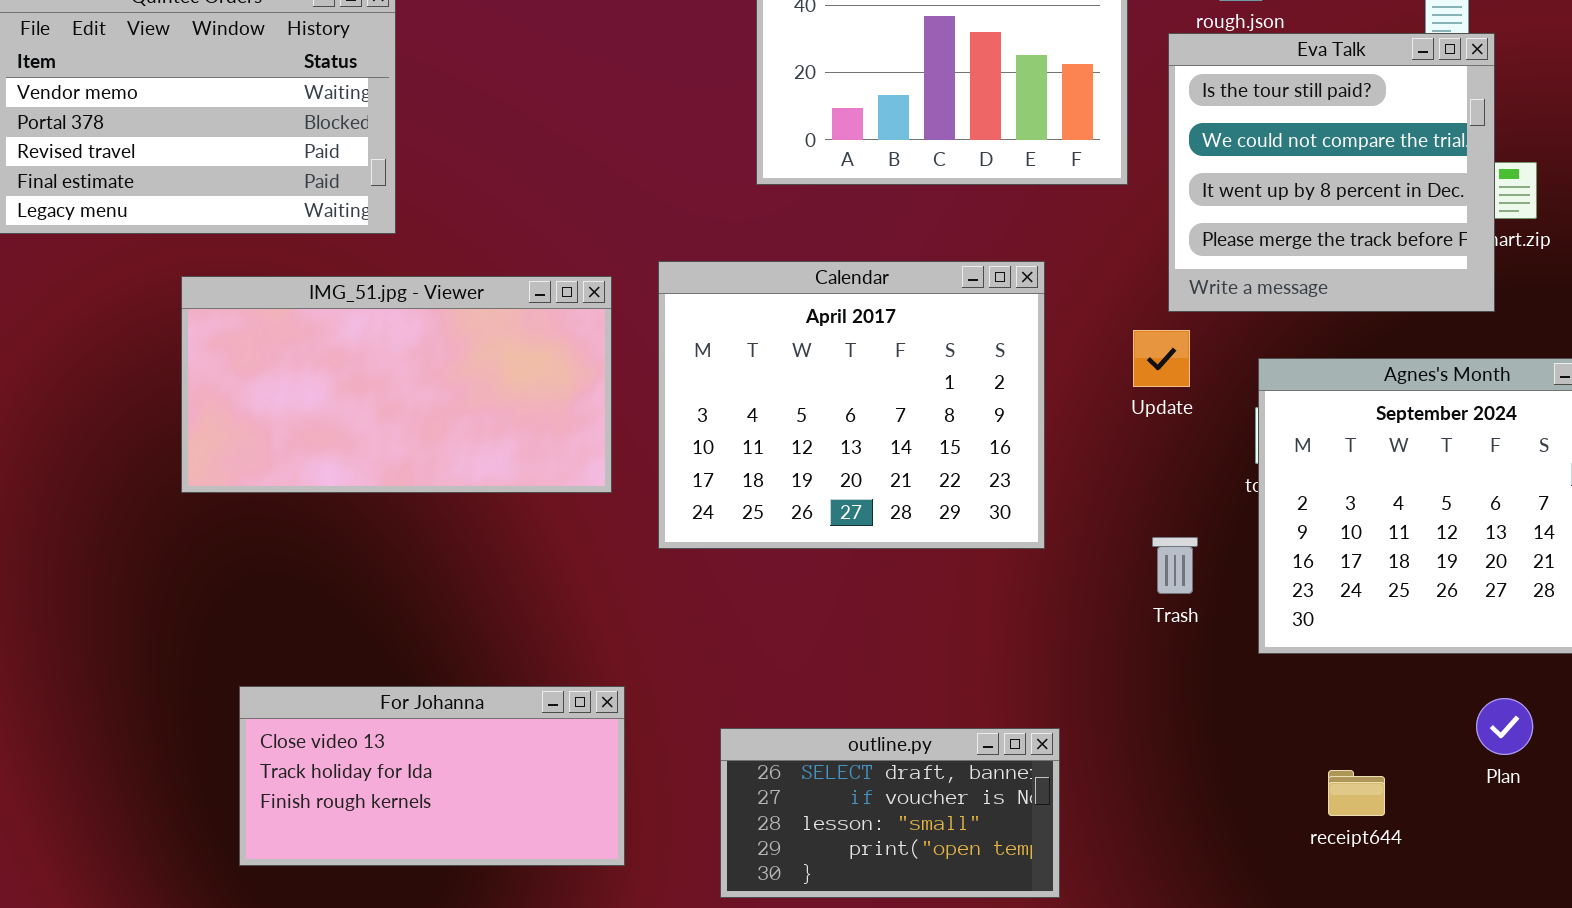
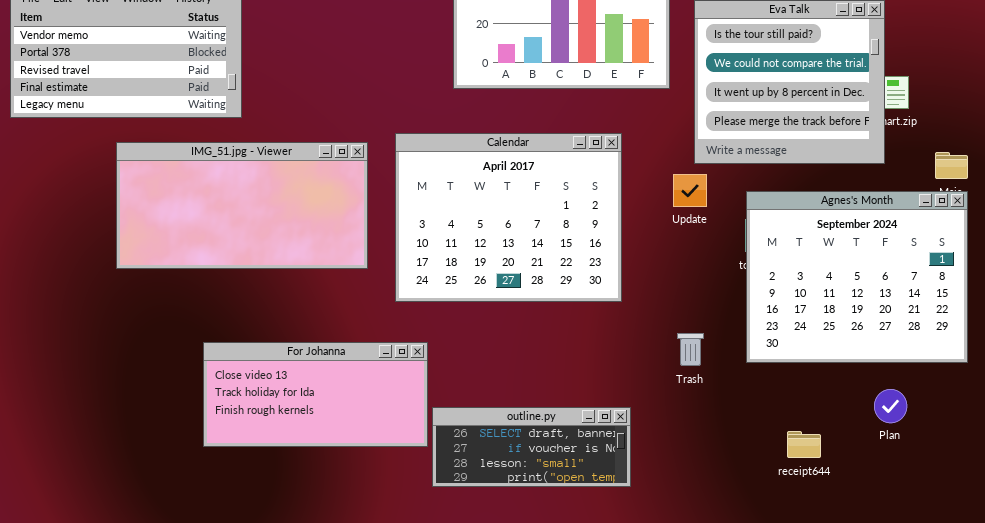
Trash: [1152,537,1198,594] -> [677,333,704,366], moved
For Johanna: [239,686,625,866] -> [203,342,428,447], moved
outline.py: [720,728,1060,898] -> [432,407,631,487], resized

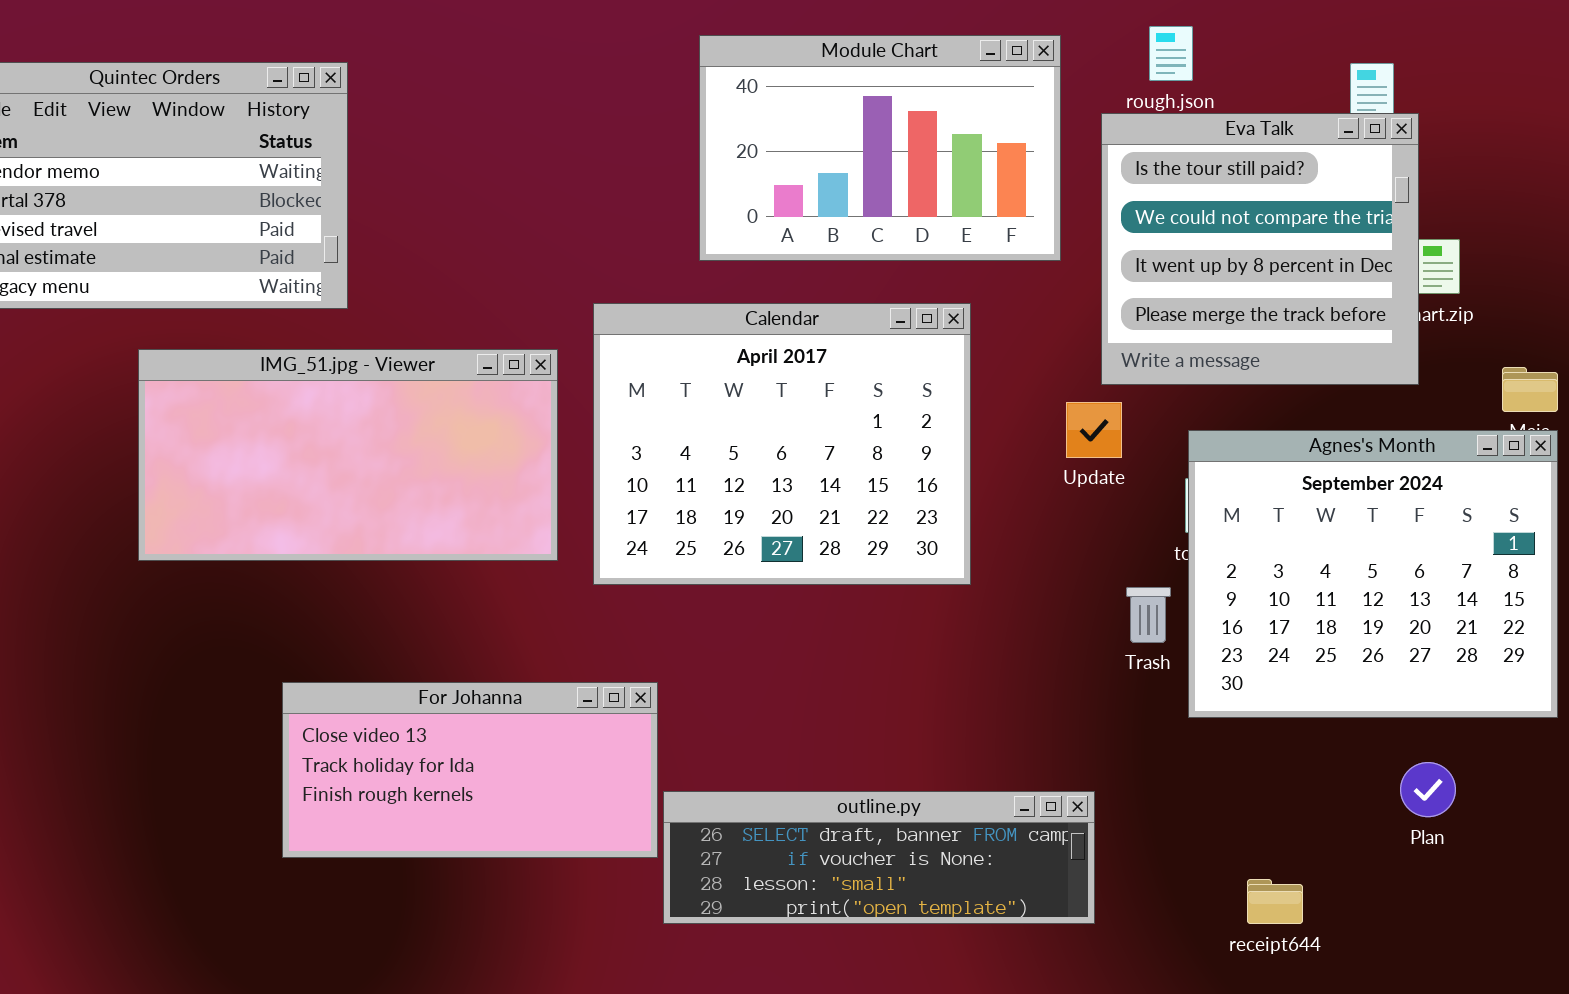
Calendar: [395,133,622,302] -> [593,303,971,585], moved
Trash: [677,333,704,366] -> [1126,587,1171,643], moved
outline.py: [432,407,631,487] -> [663,791,1095,924], resized
receipt644: [787,431,821,458] -> [1247,879,1303,924], moved

